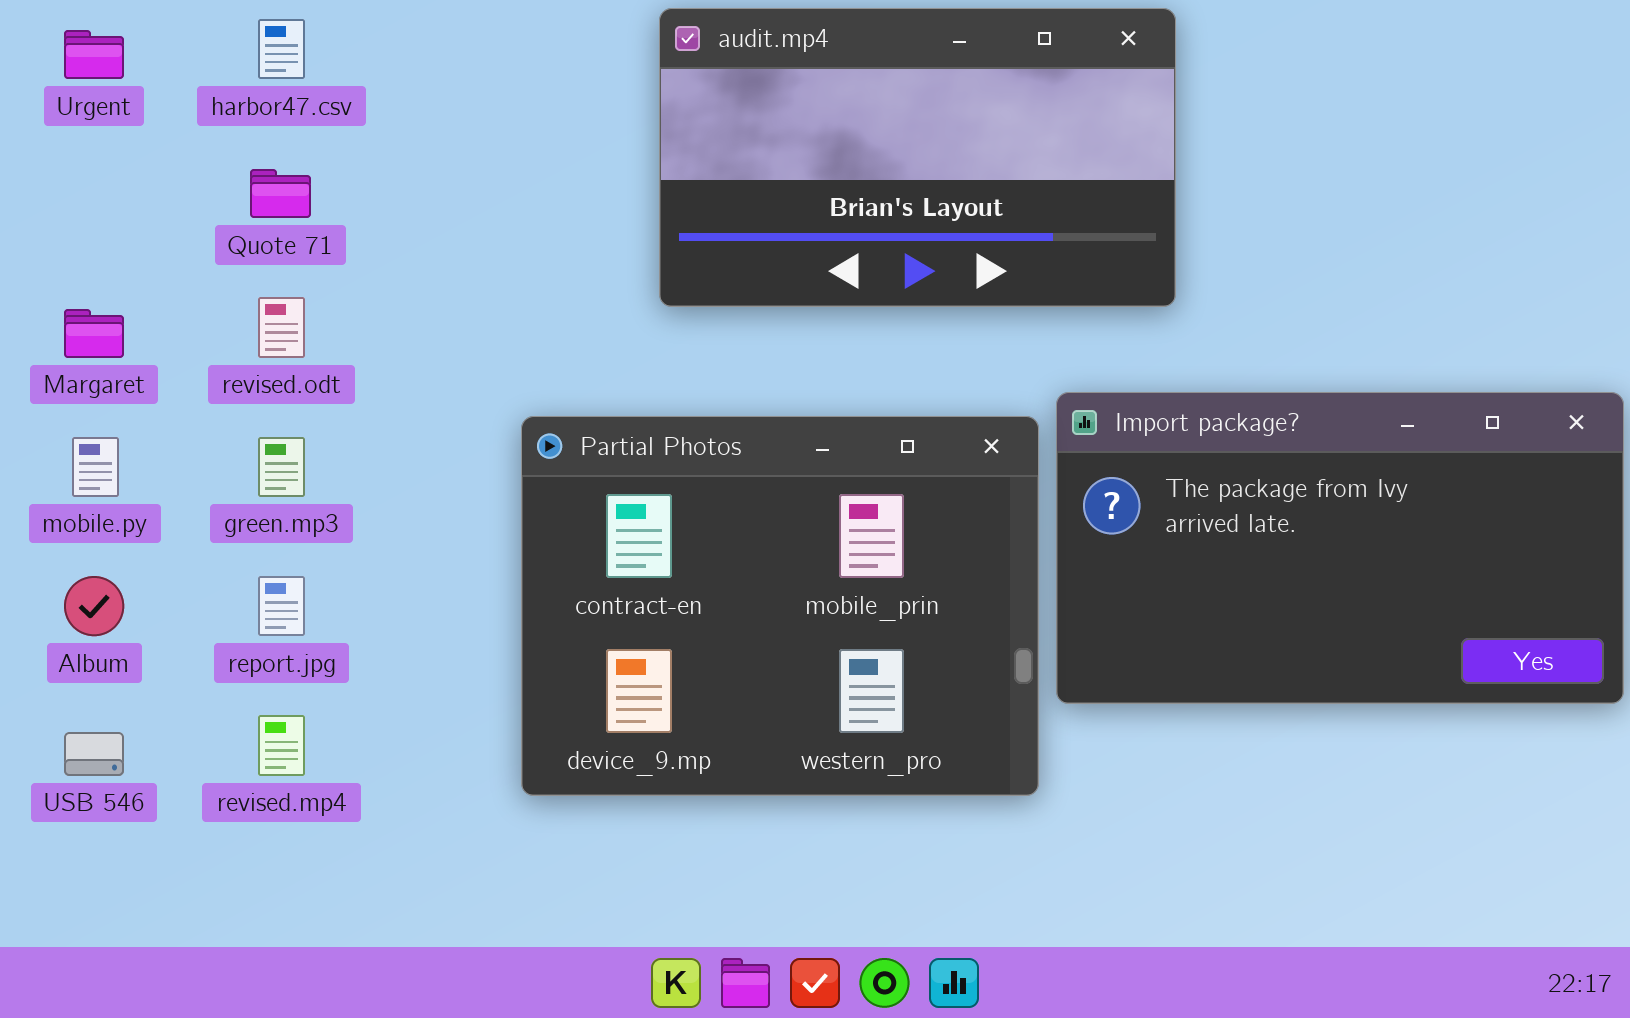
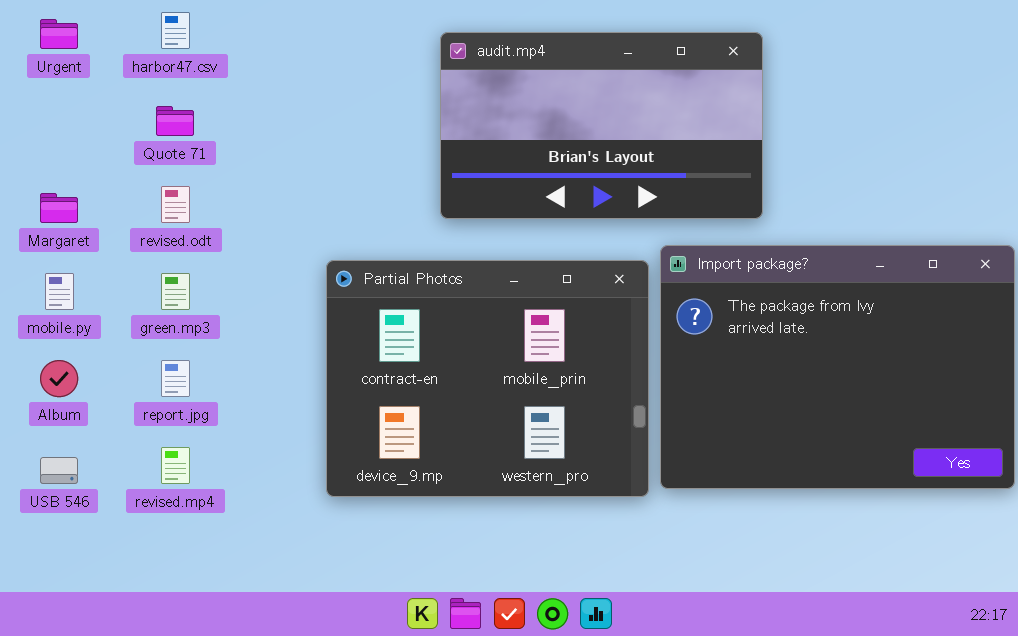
audit.mp4: [659,8,1176,307] -> [440,32,763,219], moved
Import package?: [1056,392,1624,704] -> [660,245,1015,489], resized

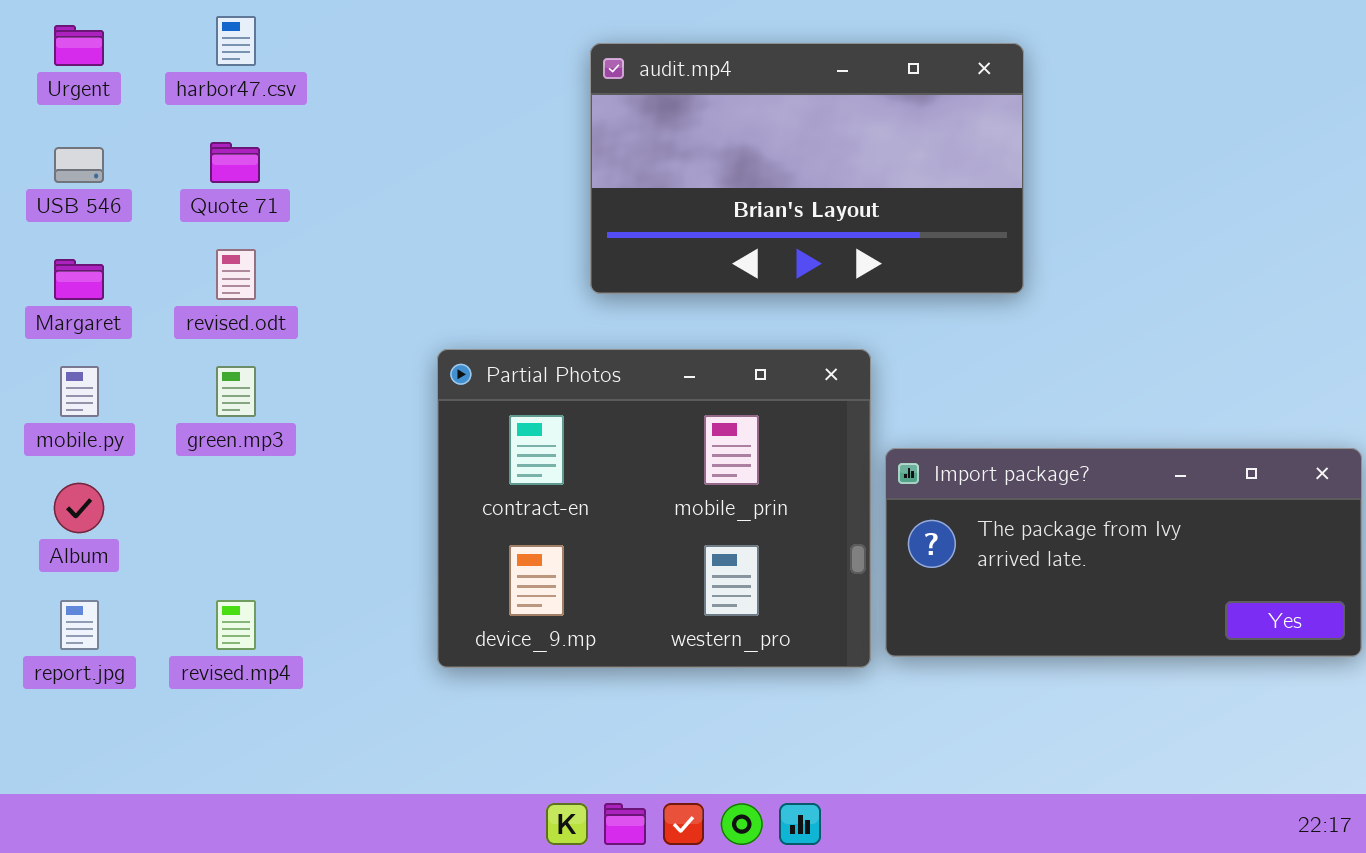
Import package?: [660,245,1015,489] -> [885,448,1362,657], resized
report.jpg: [161,360,190,397] -> [60,600,99,650], moved
USB 546: [40,457,78,484] -> [54,147,104,183], moved

